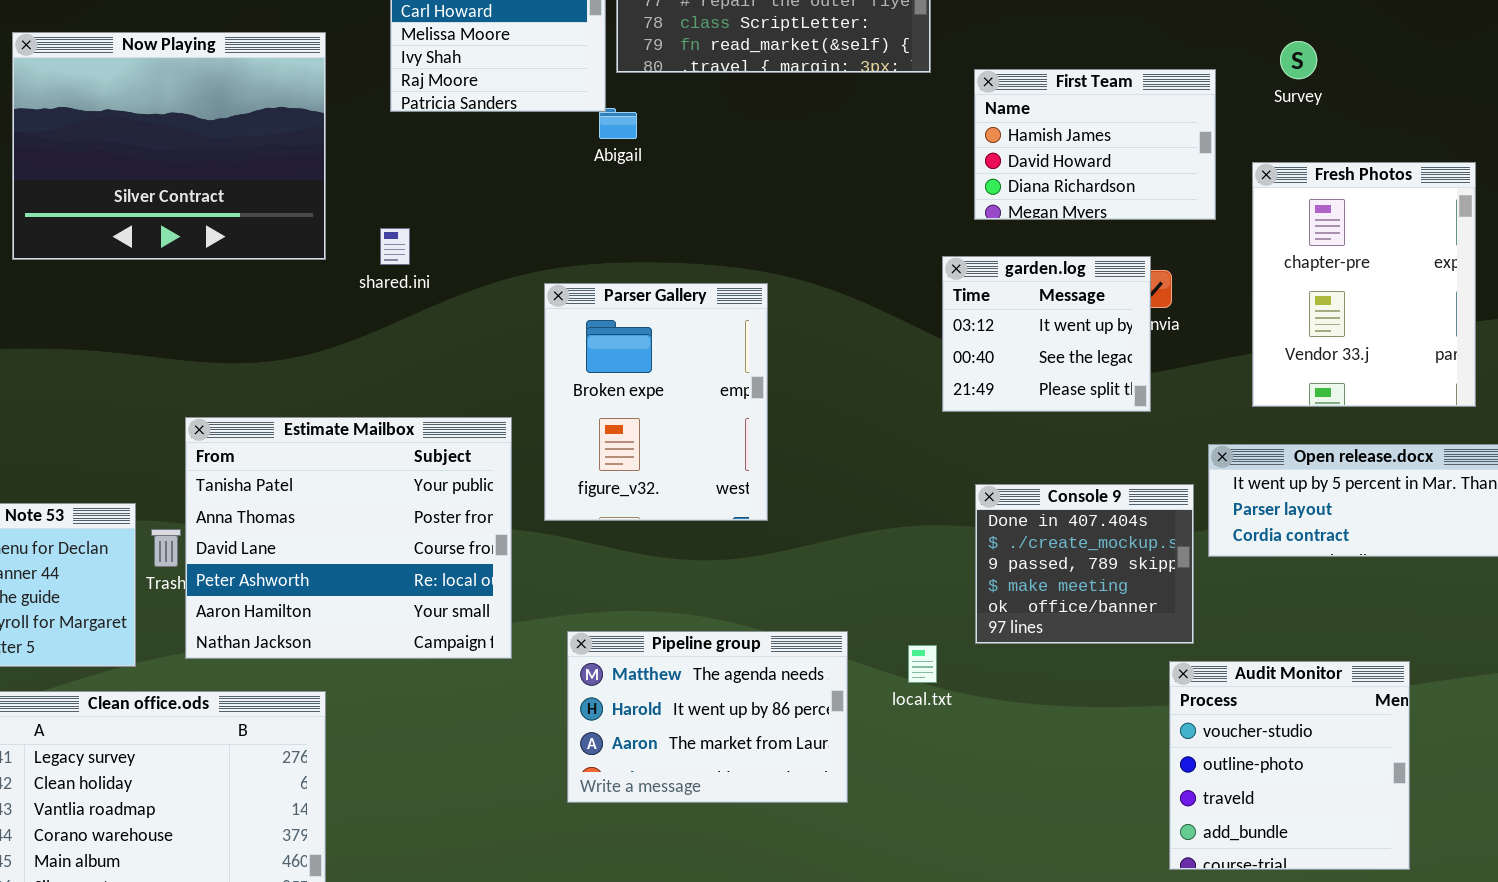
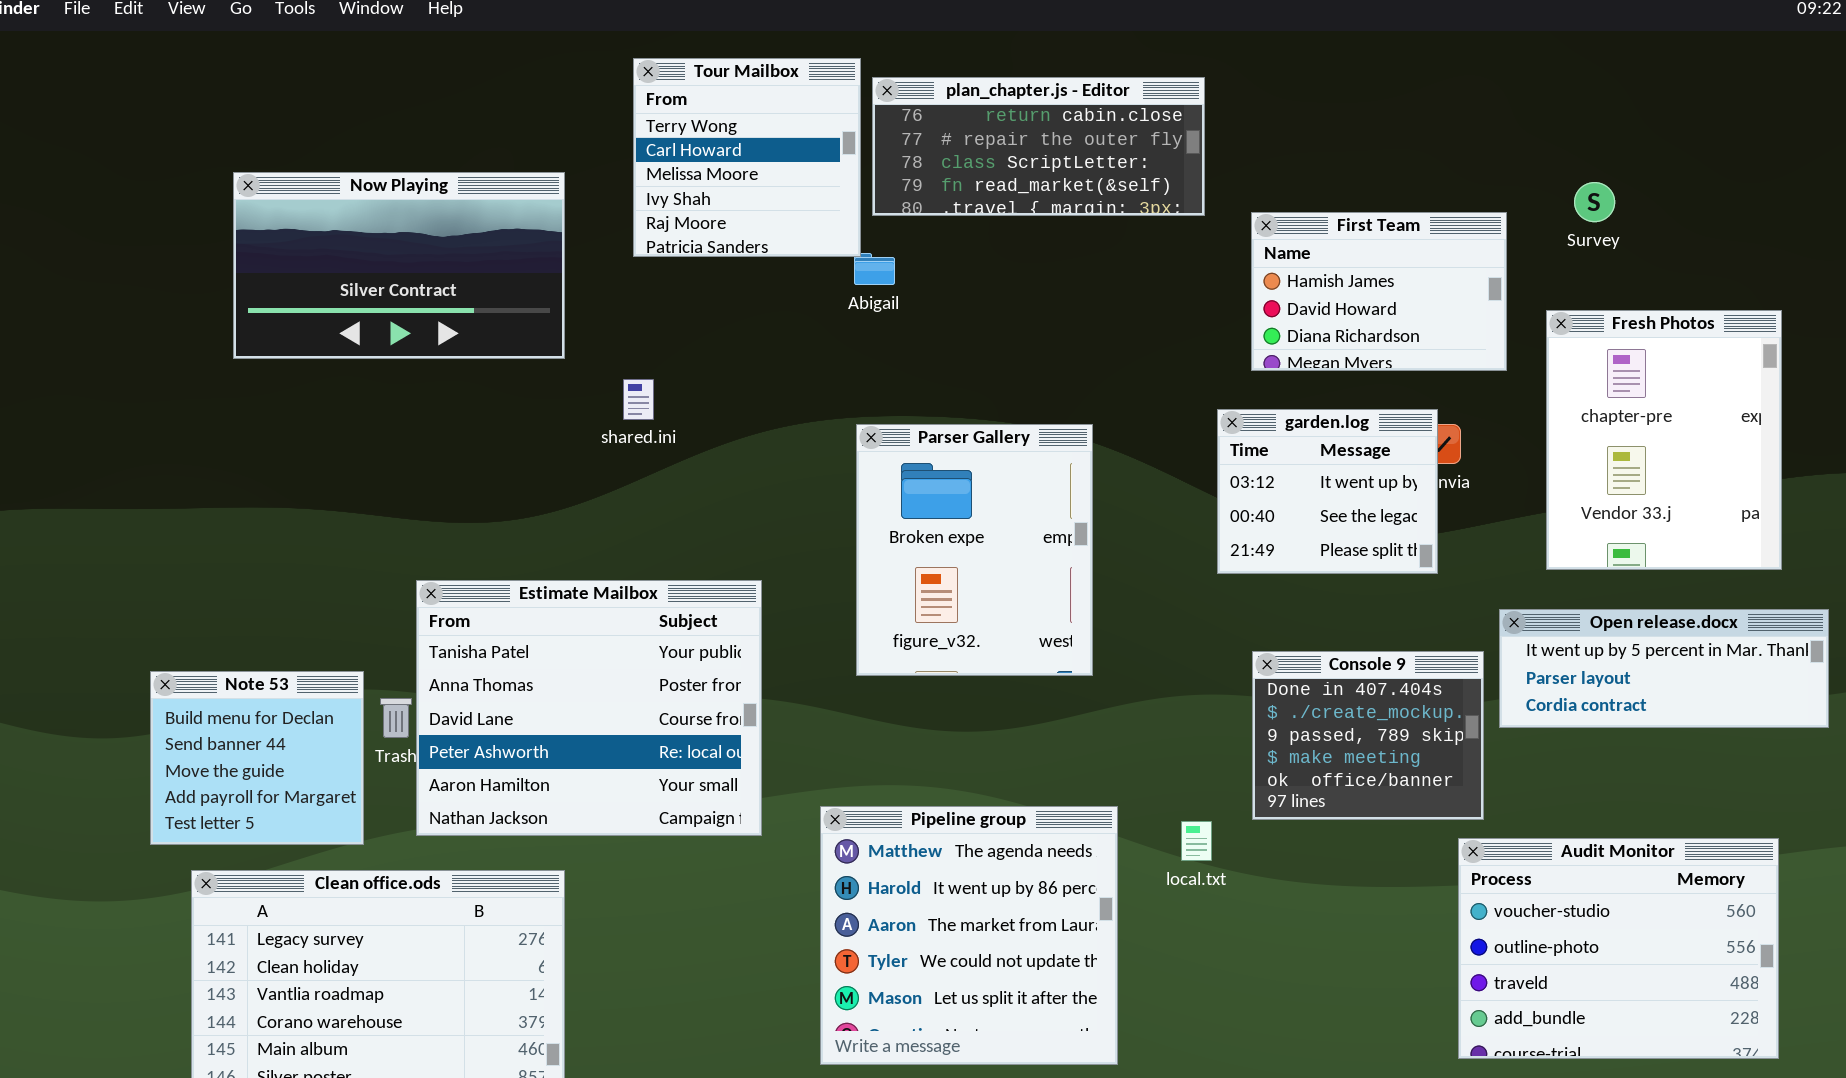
Now Playing: [12,32,326,260] -> [233,172,565,359], resized
Parser Gallery: [544,283,768,521] -> [856,424,1093,676], moved
Pipeline group: [567,631,848,803] -> [820,806,1118,1065], resized
Audit Monitor: [1169,661,1410,870] -> [1458,838,1779,1059], resized

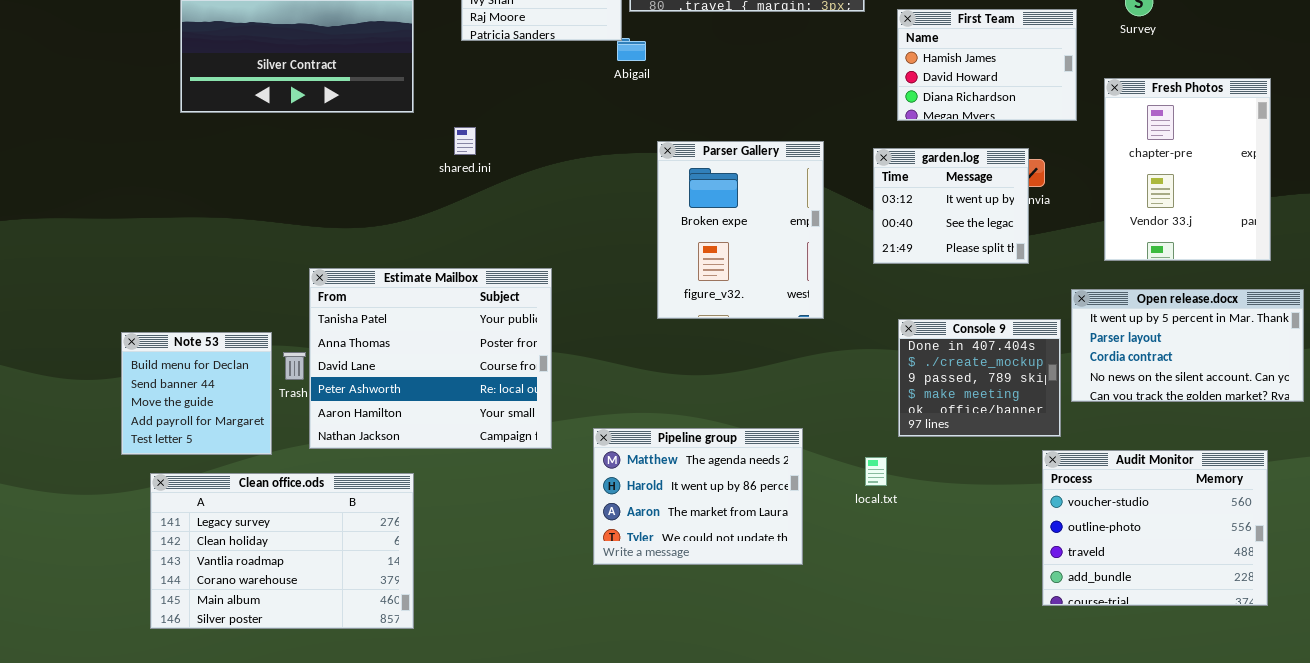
Parser Gallery: [856,424,1093,676] -> [657,141,824,319], moved
Open release.docx: [1499,609,1829,728] -> [1071,289,1304,402], resized
Pipeline group: [820,806,1118,1065] -> [593,428,803,565], resized
local.txt: [1181,821,1212,861] -> [865,457,887,486], moved

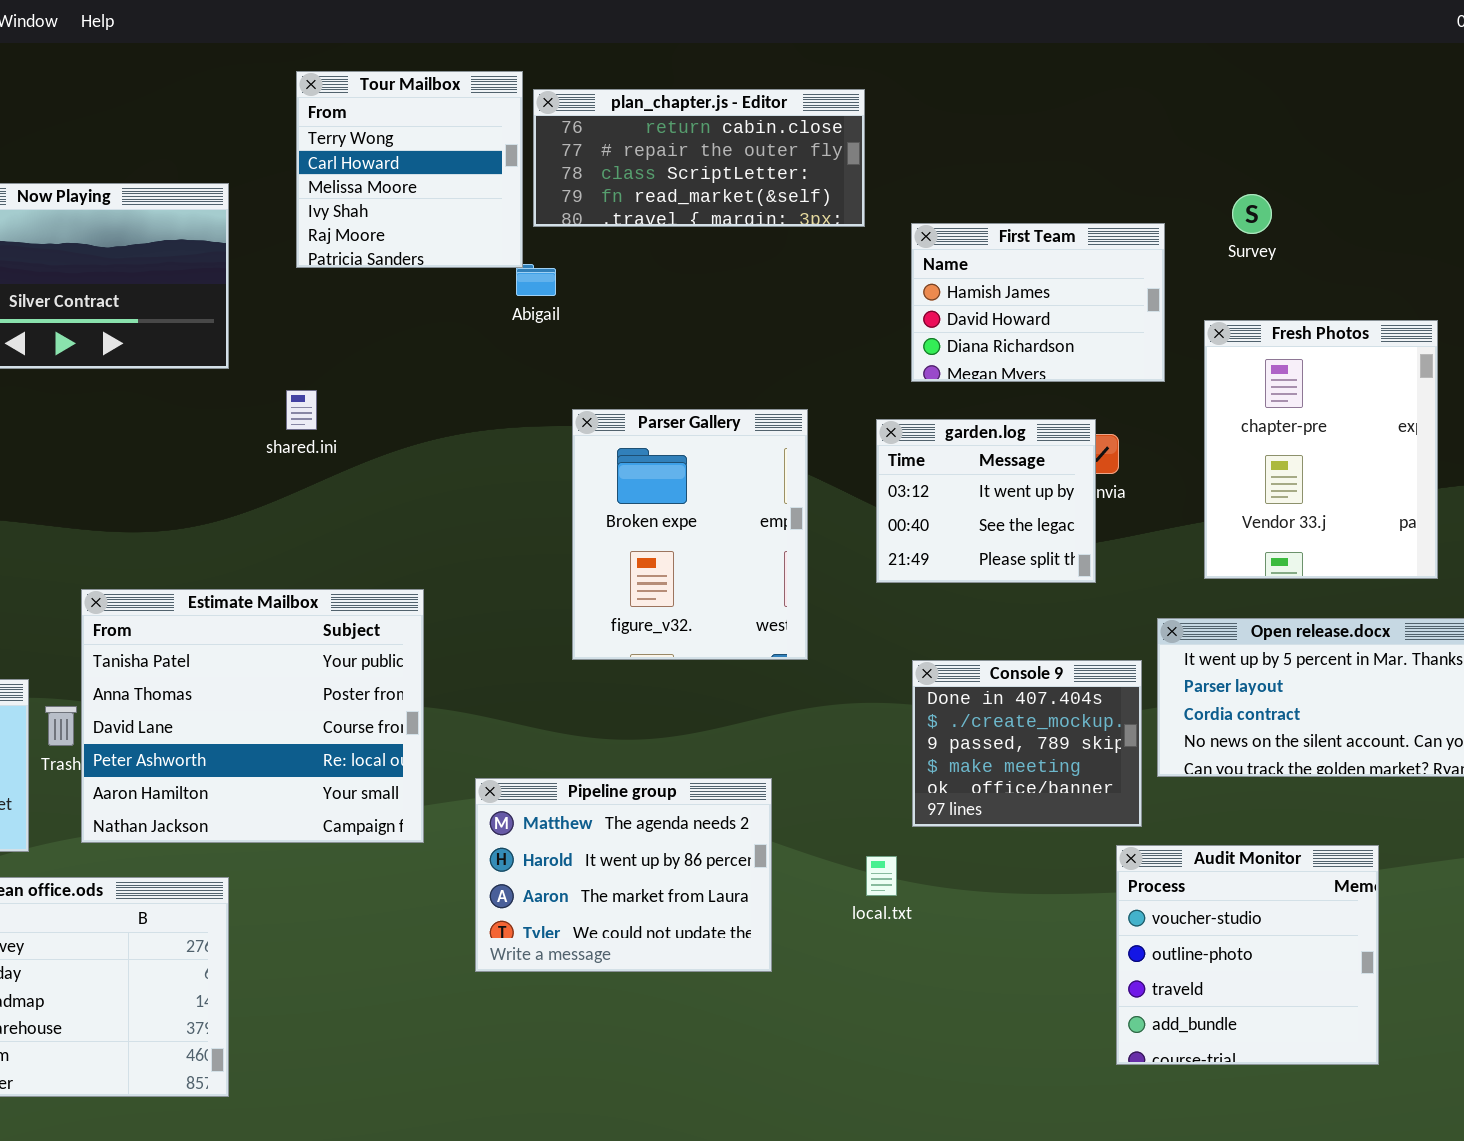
Pipeline group: [593,428,803,565] -> [475,778,772,972], moved
Audit Monitor: [1042,450,1268,606] -> [1116,845,1379,1065], resized

